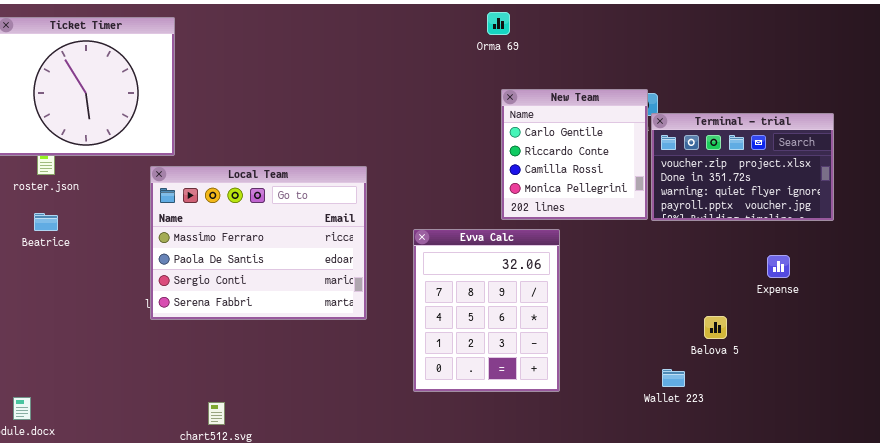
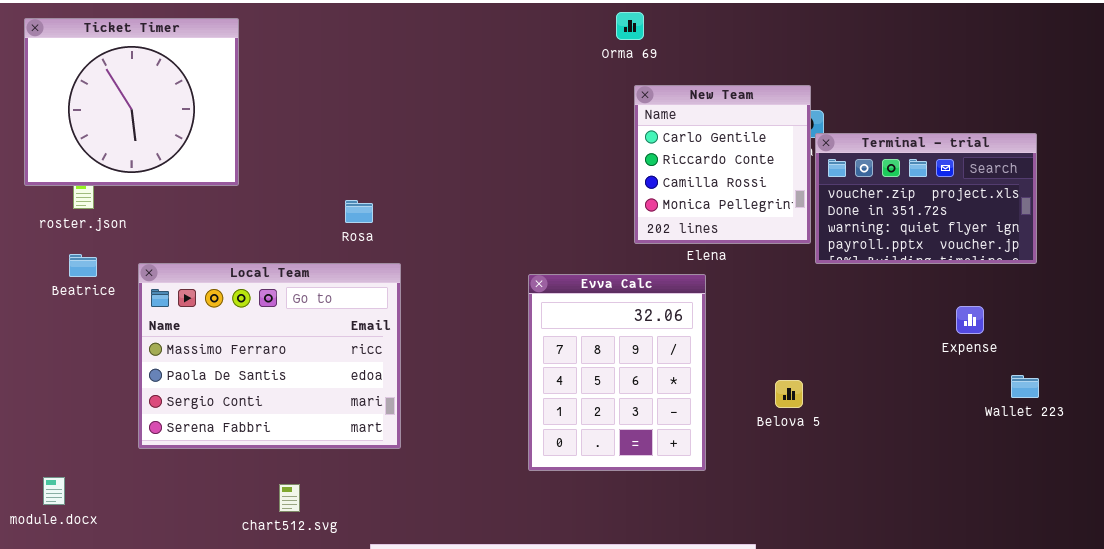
New Team: [501,89,648,220] -> [634,85,811,244], moved
Local Team: [150,166,367,320] -> [138,263,401,449], moved
Belova 5: [704,316,727,339] -> [775,380,803,408], moved
Wallet 223: [662,369,685,387] -> [1011,375,1039,398], moved

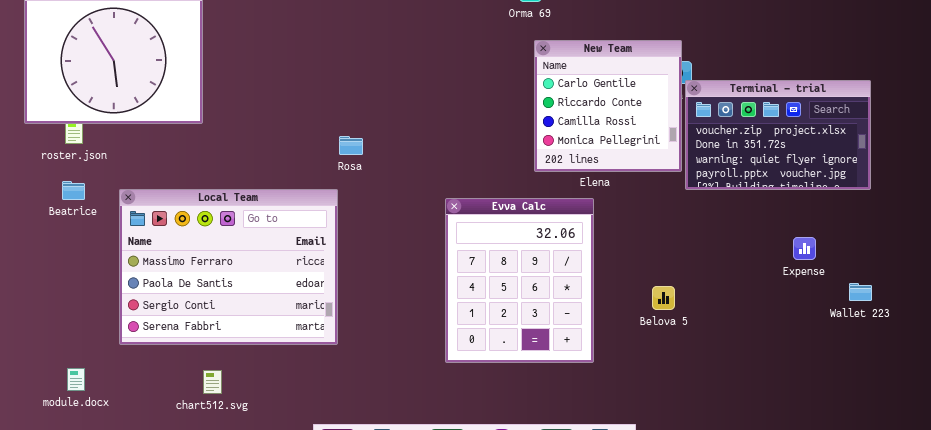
Rosa: [345,200,373,223] -> [339,136,363,155], moved
Expense: [956,306,984,334] -> [793,237,816,260], moved
module.docx: [43,477,65,505] -> [67,368,85,391], moved
chart512.svg: [279,484,300,512] -> [203,370,222,394], moved

